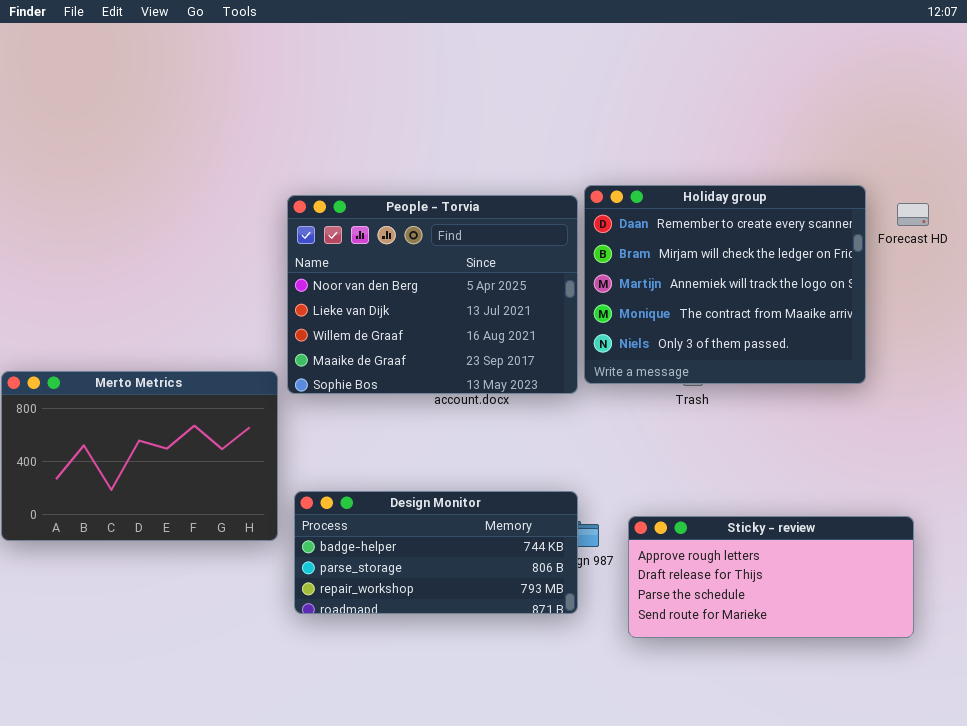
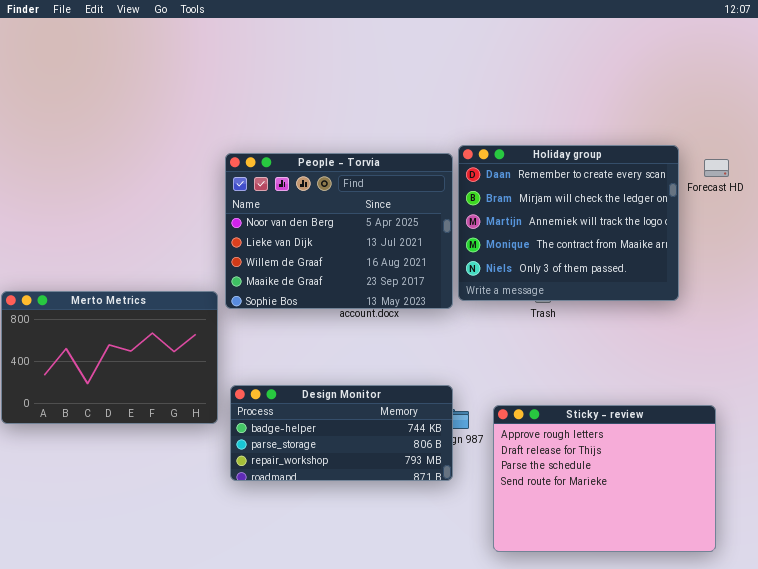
Sticky - review: [628,516,914,638] -> [493,405,716,552], resized

